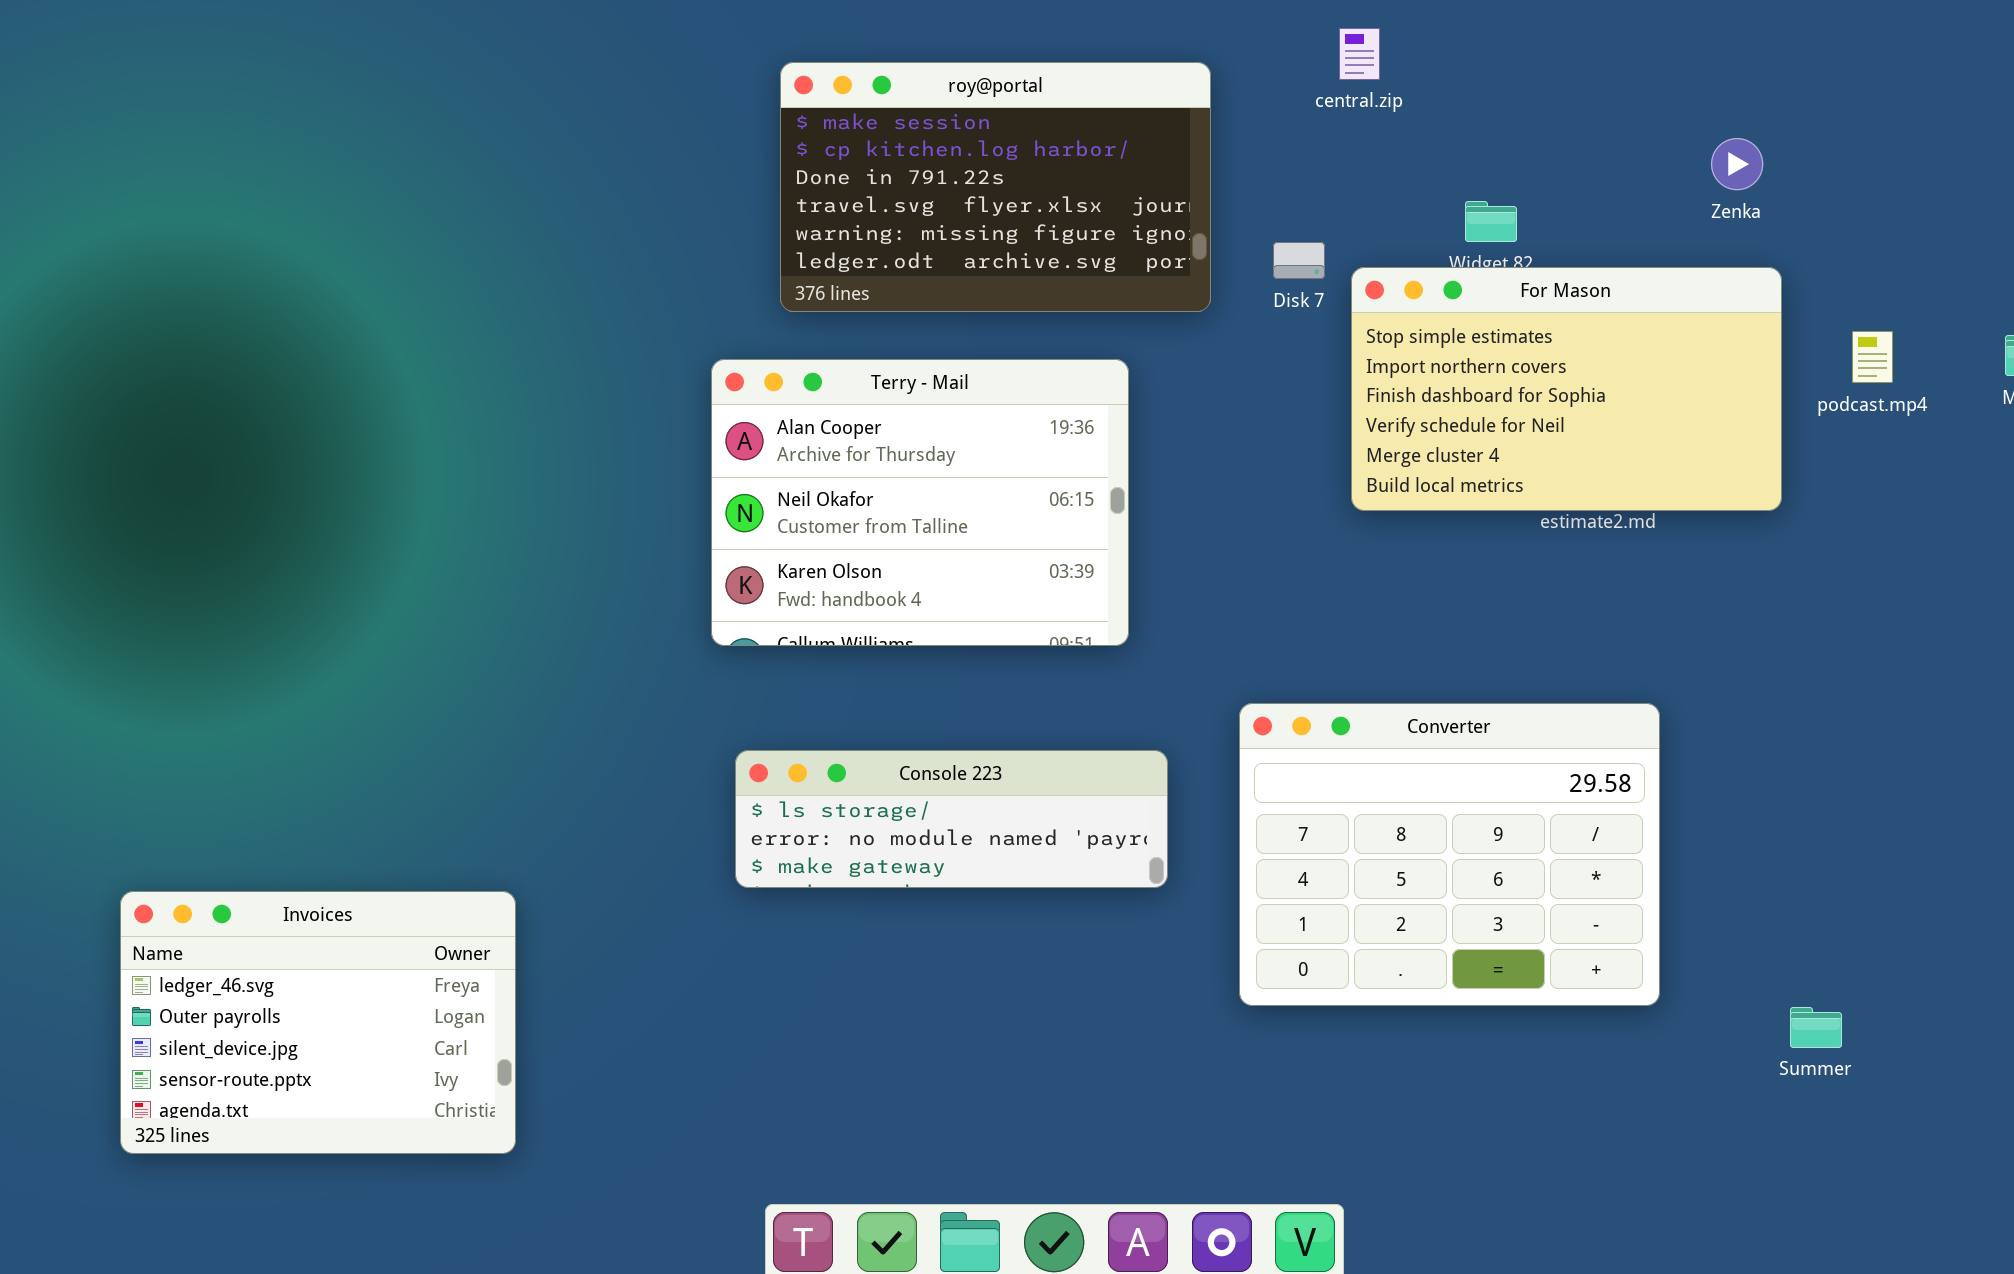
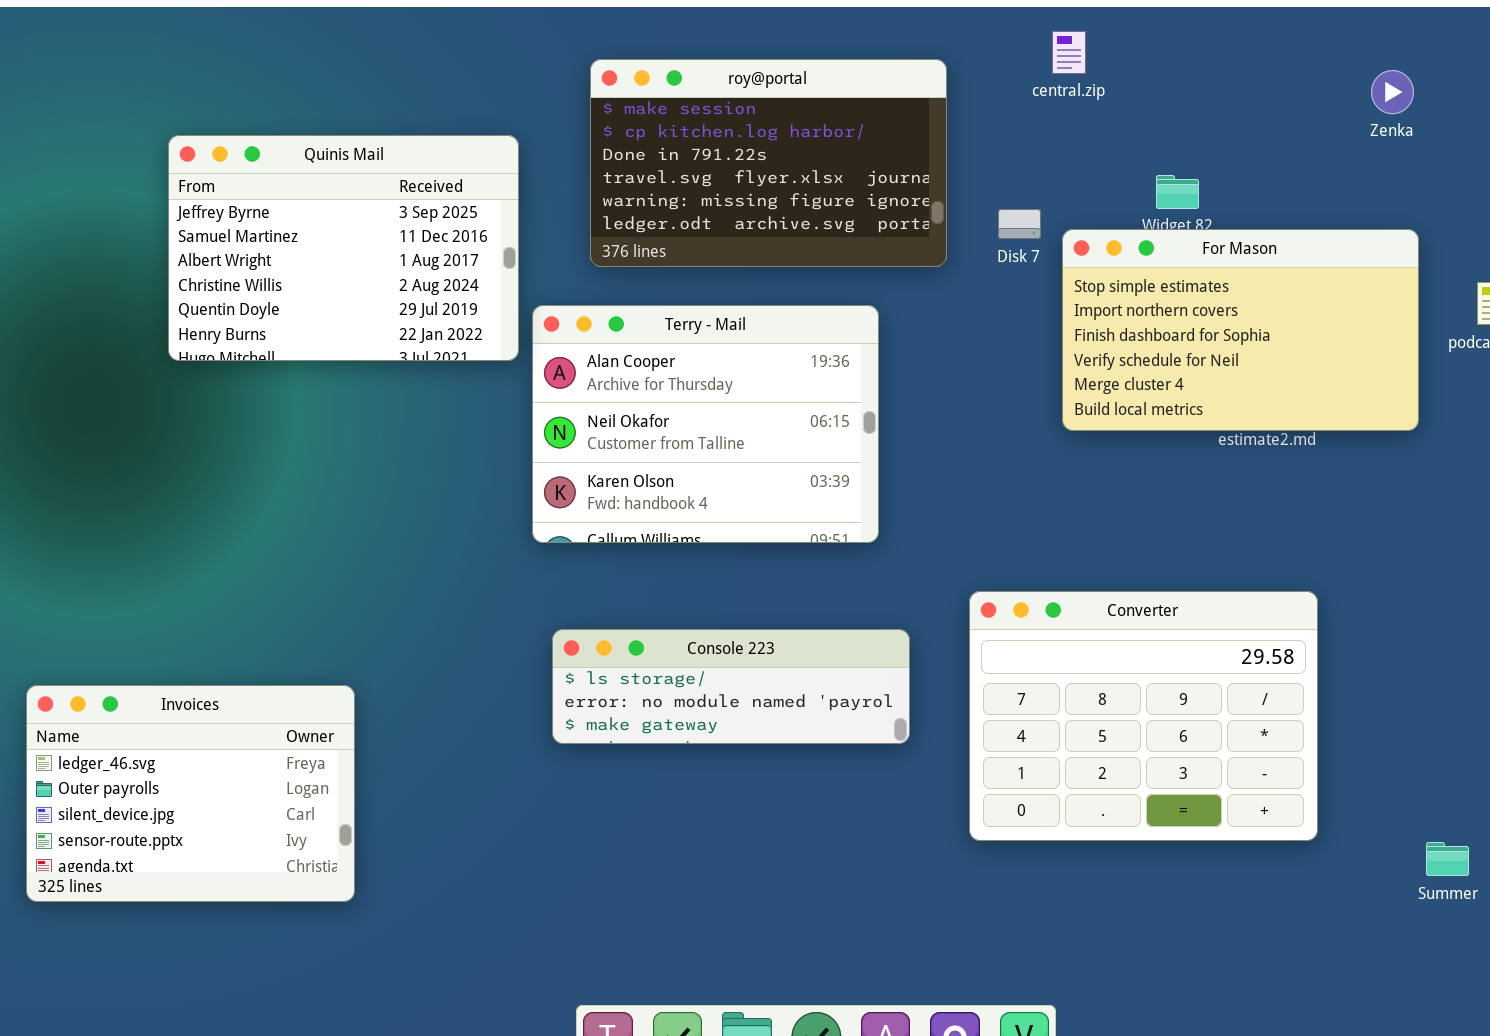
Zenka: [1711,138,1763,190] -> [1371,70,1414,114], moved
Quinis Mail: none -> [168,135,519,361], opened
Invoices: [120,891,516,1154] -> [26,685,355,902], moved

